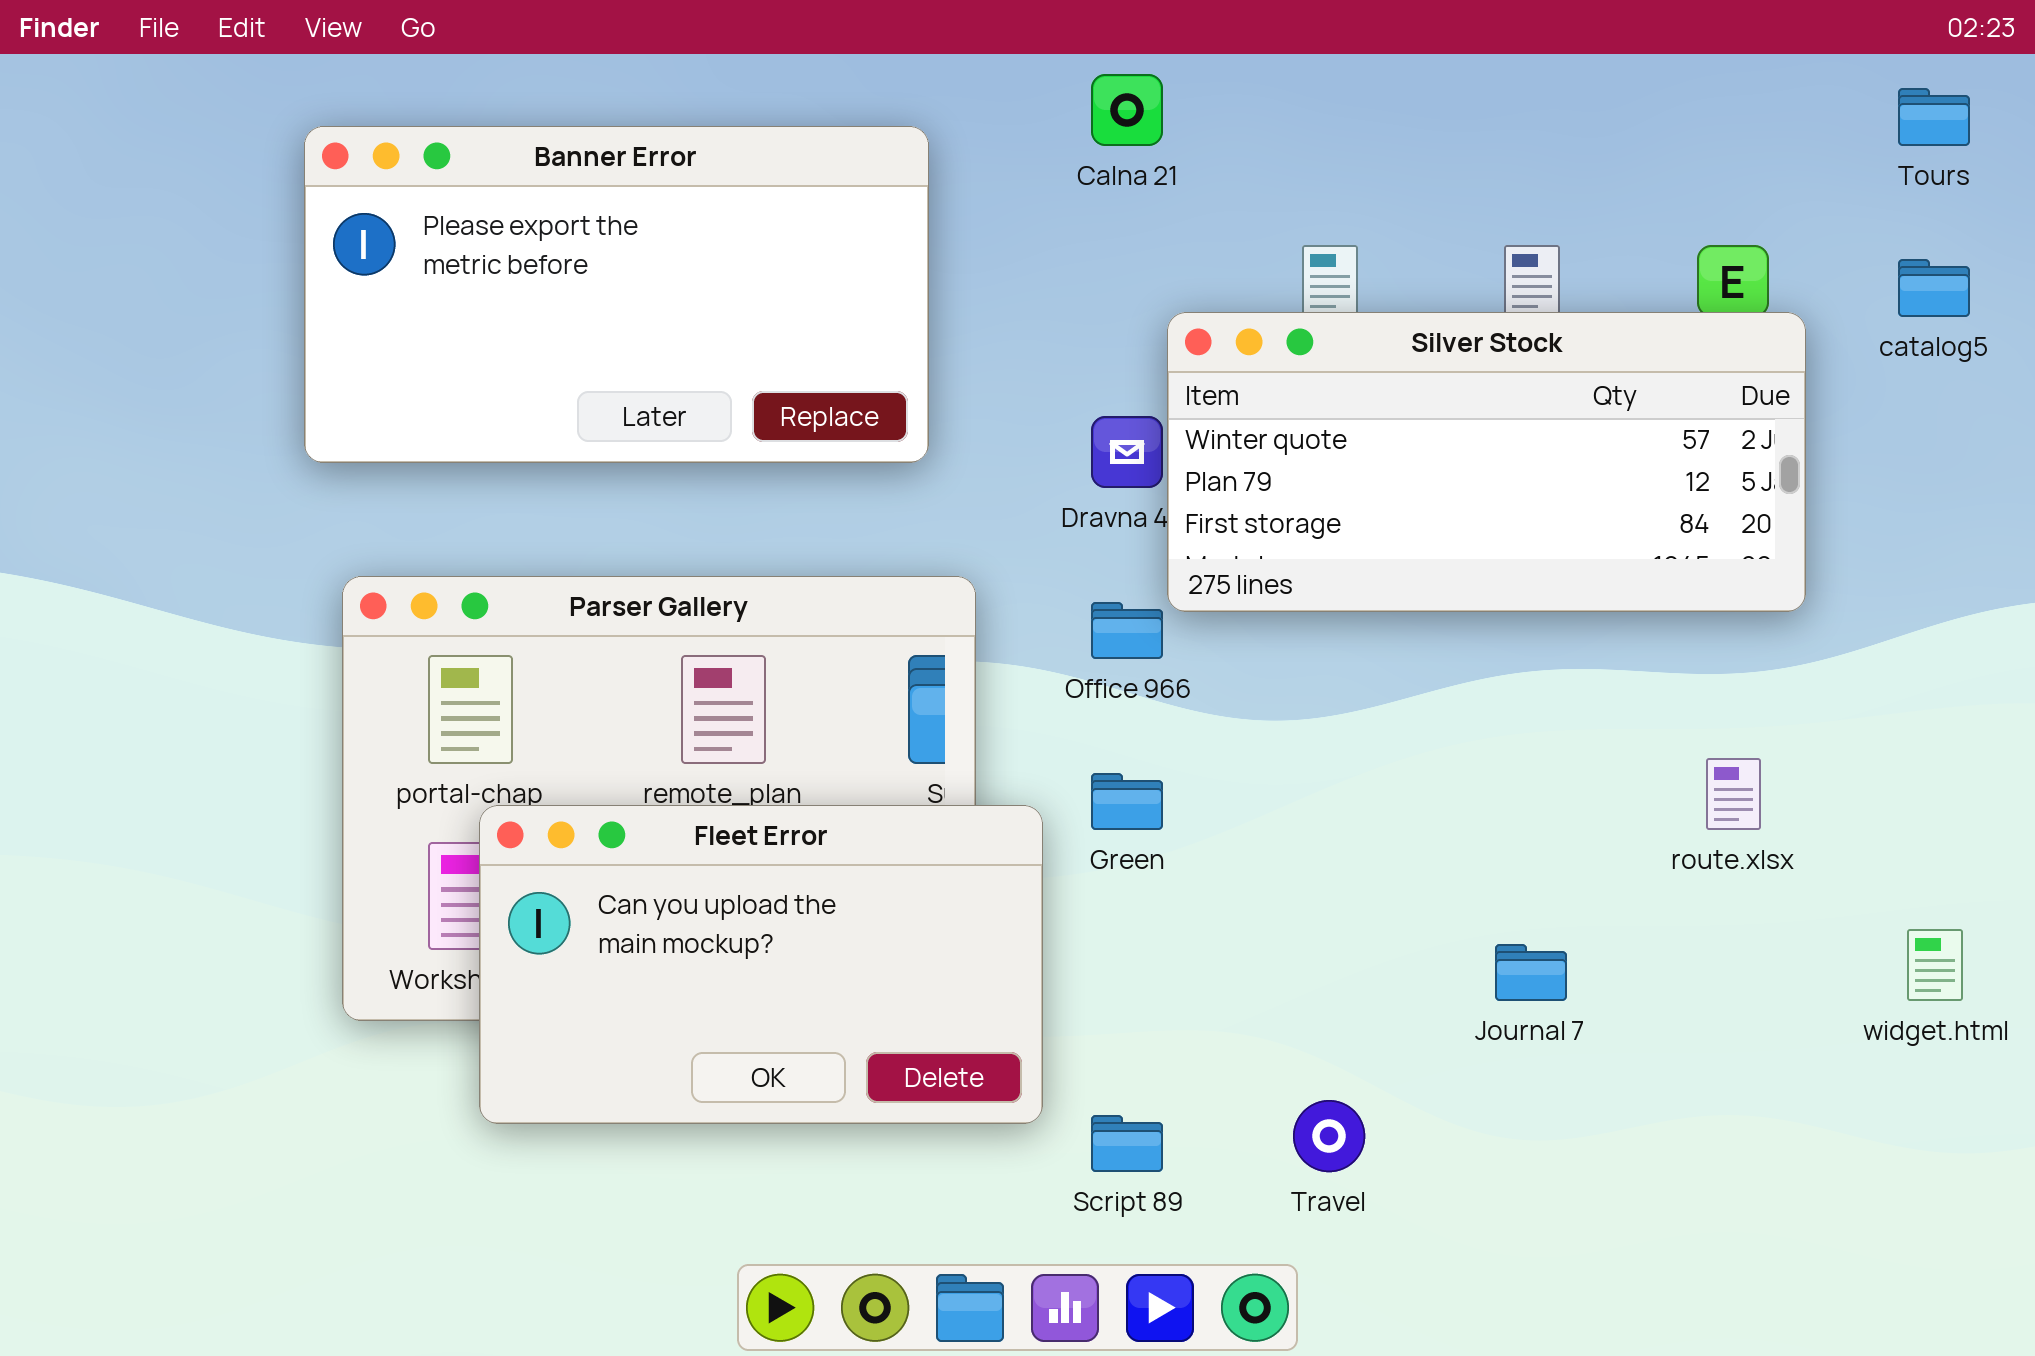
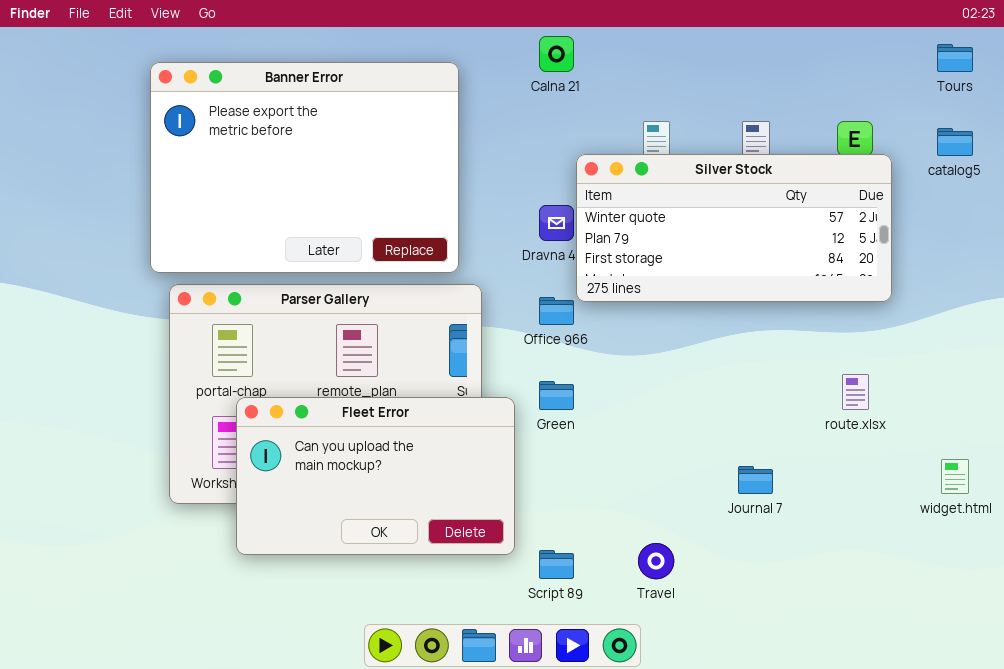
Banner Error: [304,126,929,463] -> [150,62,459,273], resized

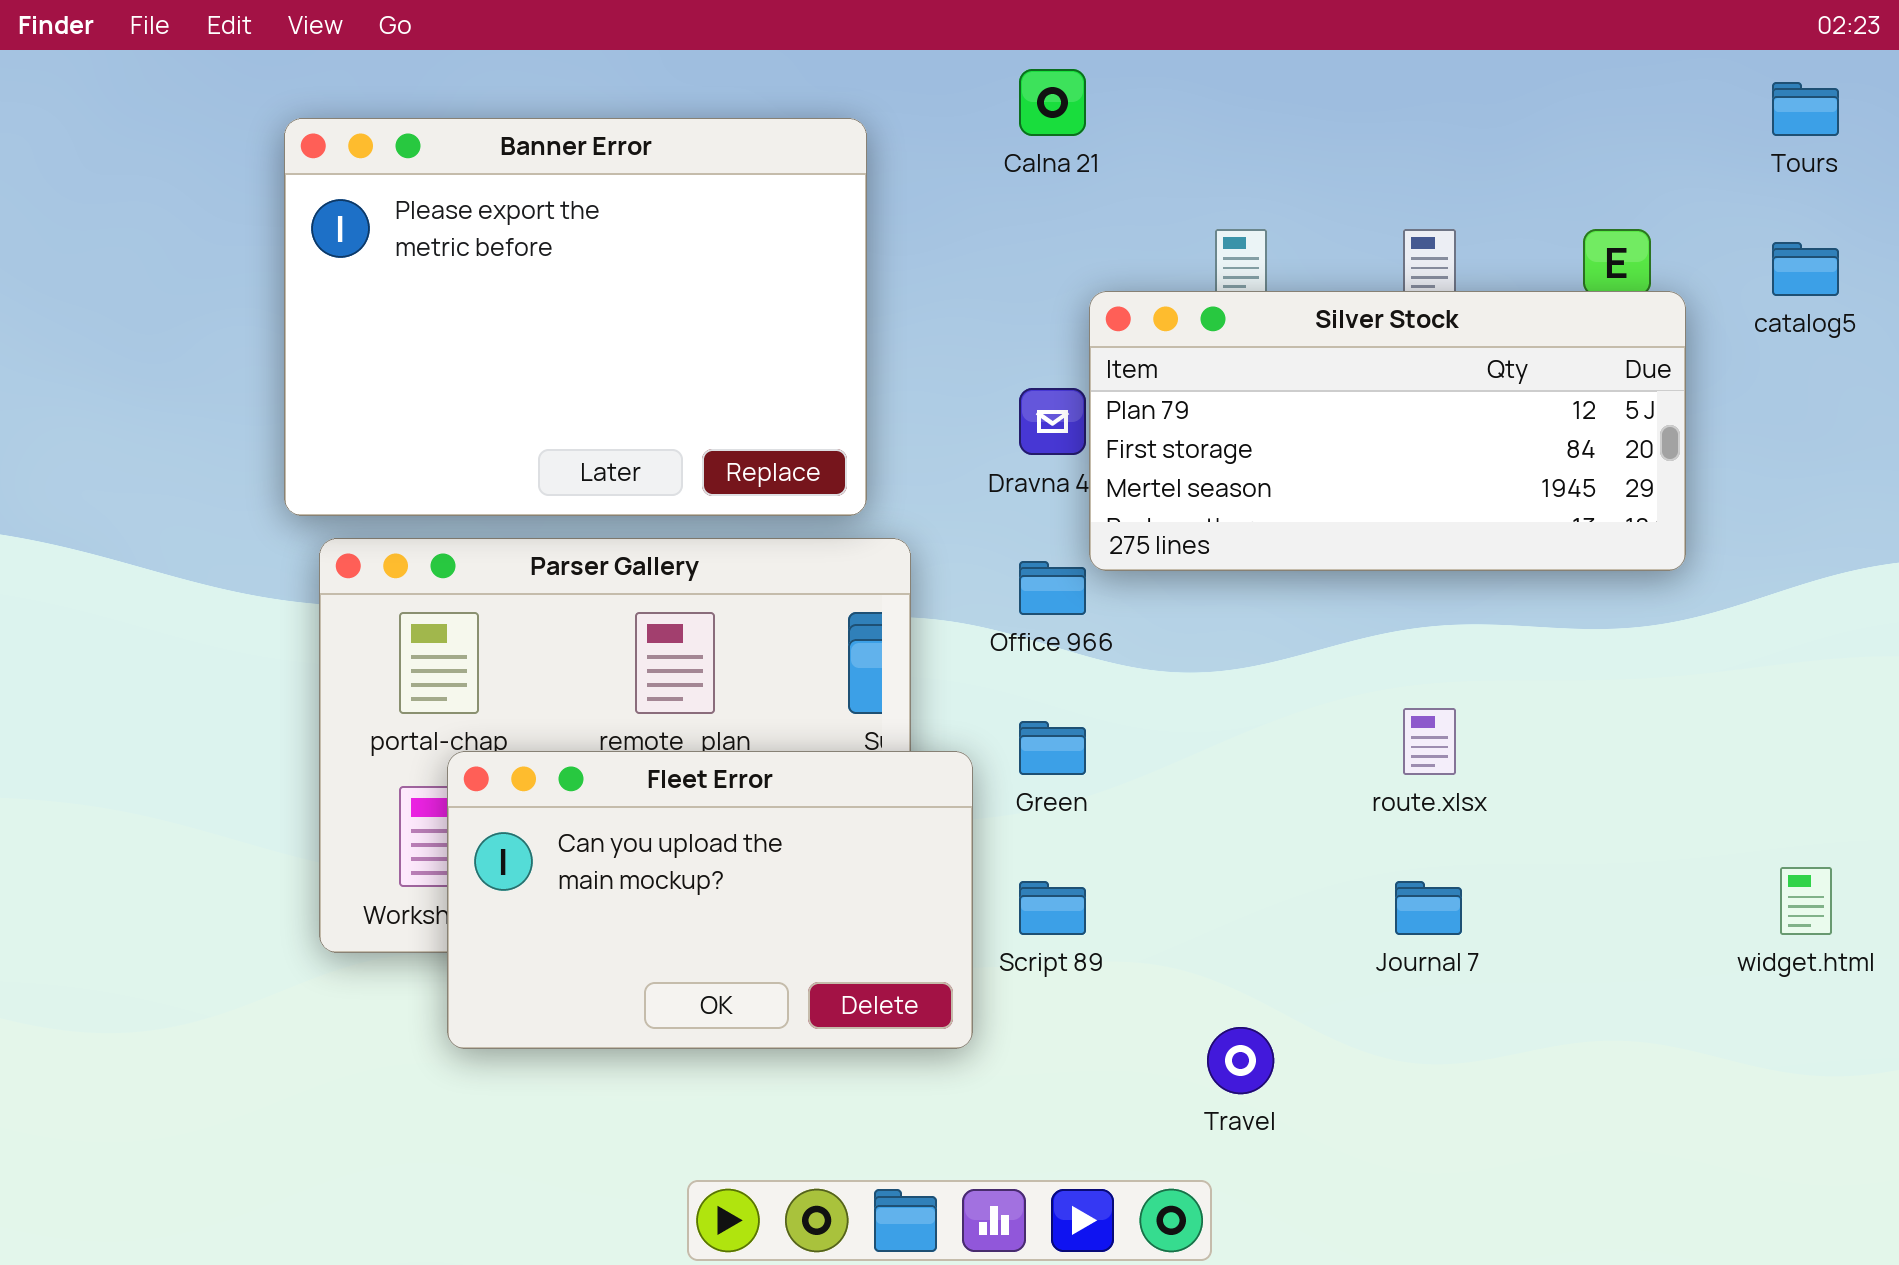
Silver Stock: [576,154,892,302] -> [1089,291,1686,571], scrolled down 1 row
route.xlsx: [842,374,869,410] -> [1403,708,1456,775], moved
Script 89: [539,550,574,579] -> [1019,881,1086,935], moved

